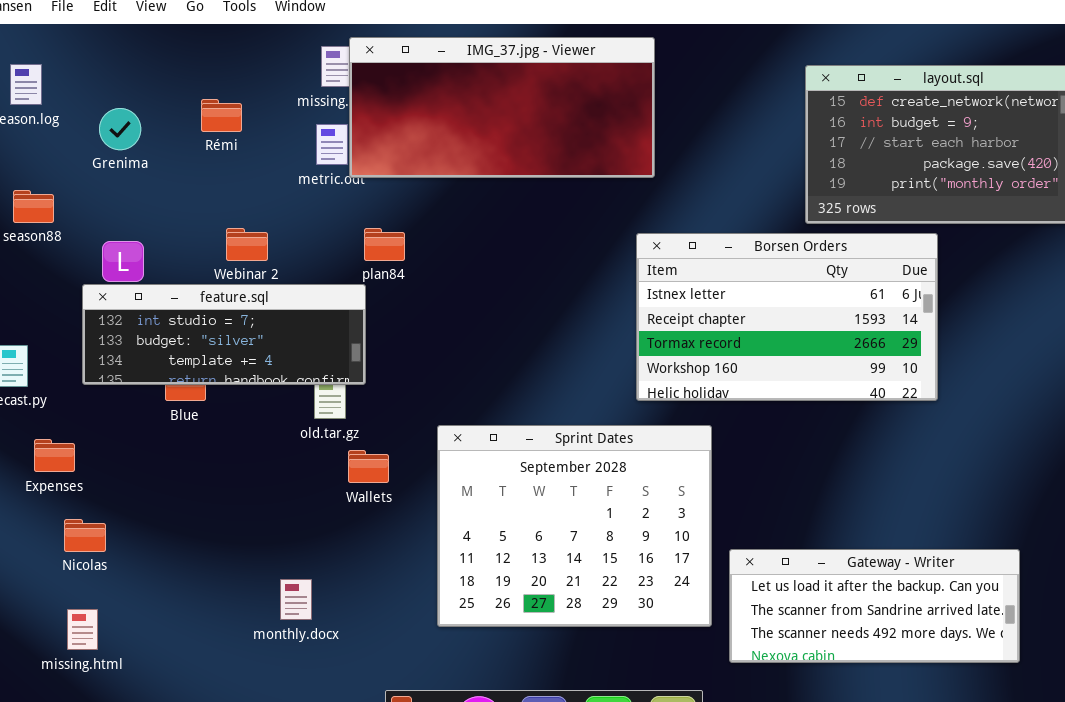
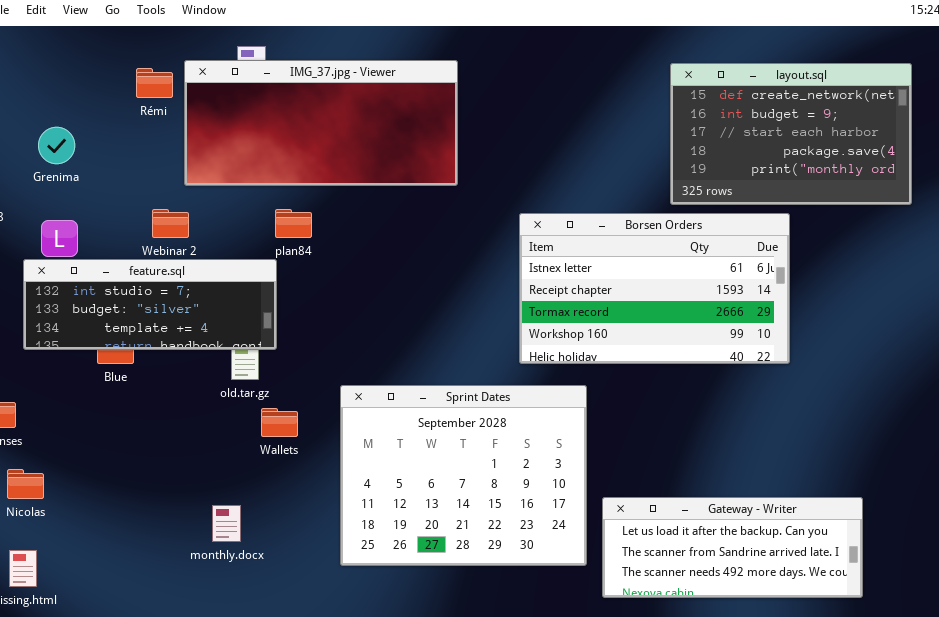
IMG_37.jpg - Viewer: [349,37,655,178] -> [184,60,458,186], moved
Rémi: [201,99,242,132] -> [136,68,173,98], moved
Grenima: [99,108,141,150] -> [38,127,75,164], moved
monthly.docx: [280,579,312,620] -> [212,505,241,542], moved

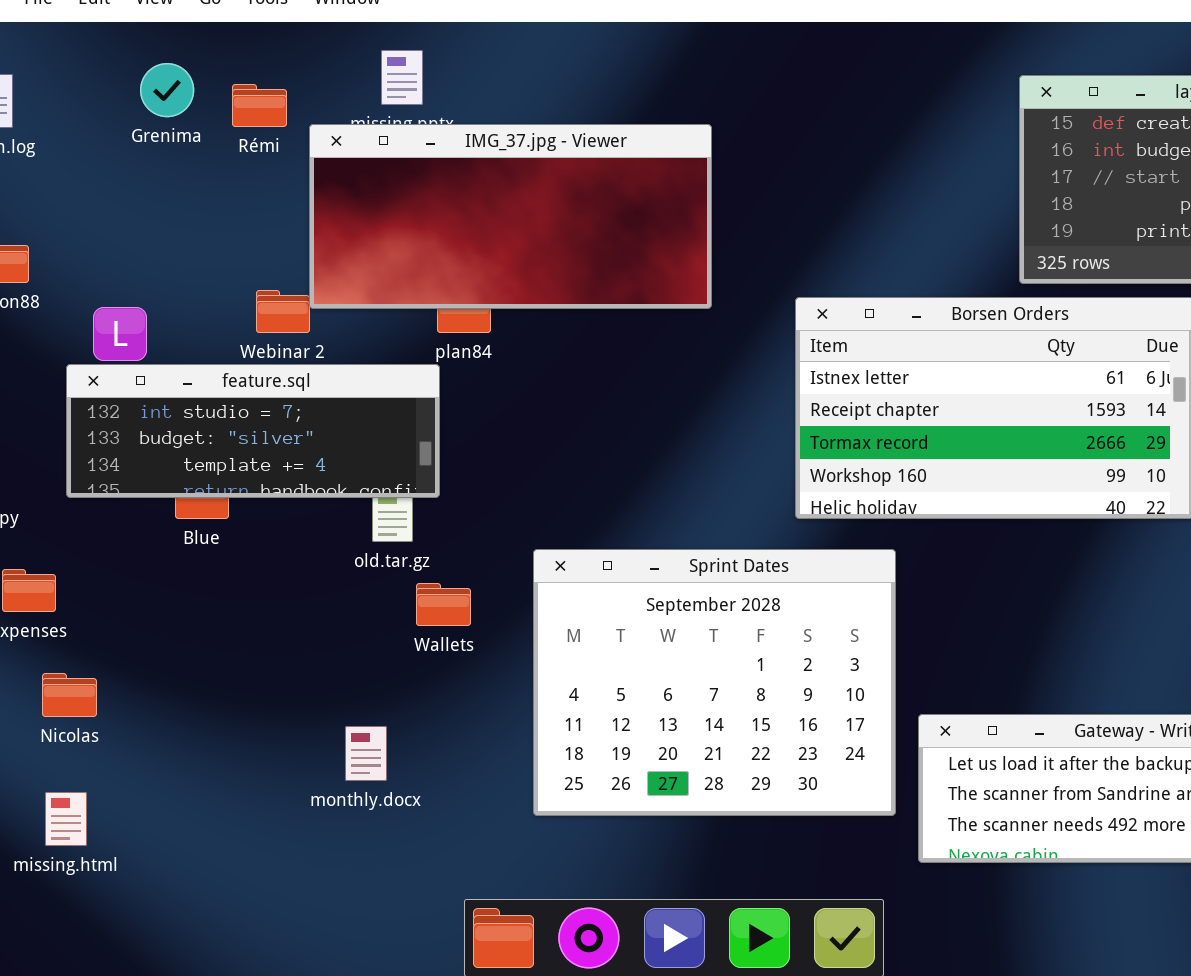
IMG_37.jpg - Viewer: [184,60,458,186] -> [309,124,712,309], moved
Grenima: [38,127,75,164] -> [140,63,194,117], moved

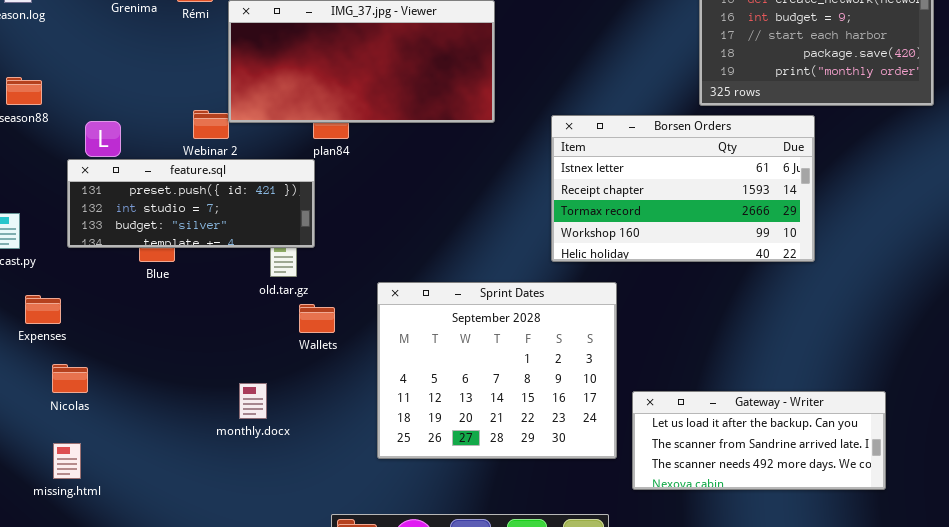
feature.sql: [66,364,440,498] -> [67,159,315,248], scrolled up 1 row
monthly.docx: [345,726,387,781] -> [239,383,267,419], moved

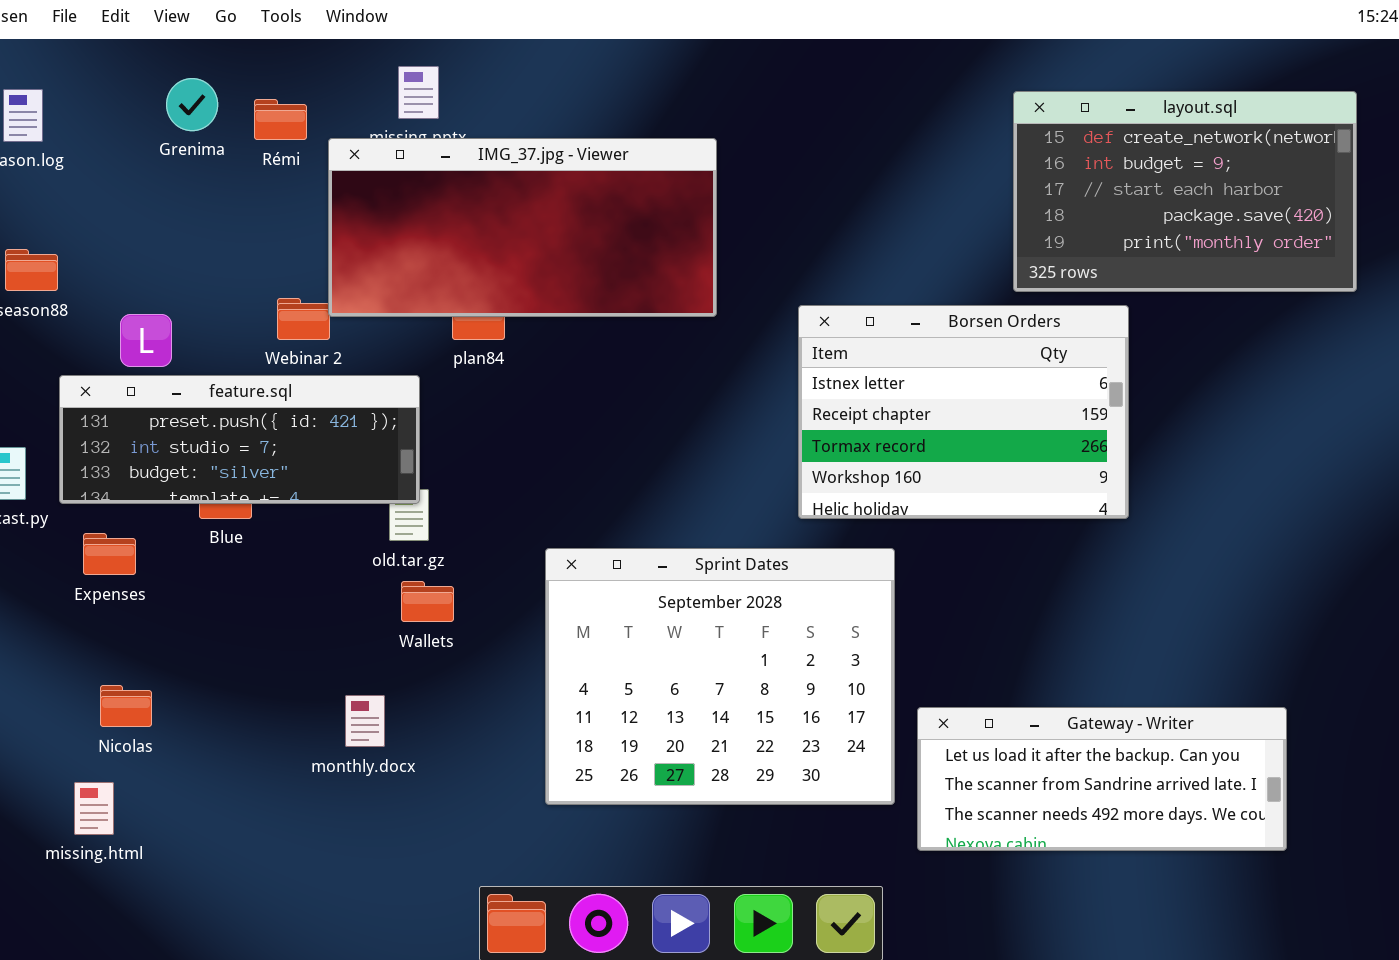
Borsen Orders: [551,115,815,262] -> [798,305,1129,519], resized
feature.sql: [67,159,315,248] -> [59,375,420,504], moved
Expenses: [25,295,61,324] -> [83,533,136,575], moved
Wallets: [299,304,335,333] -> [401,581,454,622], moved
Nicolas: [52,364,88,393] -> [100,685,152,727], moved

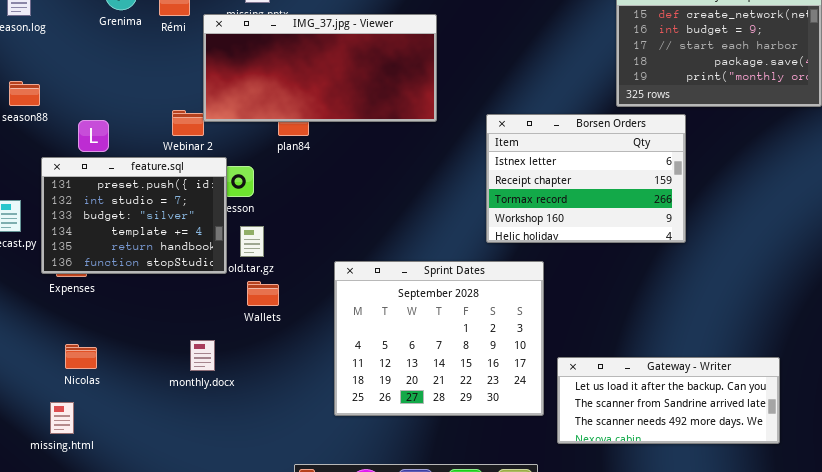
feature.sql: [59,375,420,504] -> [41,157,227,274], resized
monthly.docx: [345,695,385,747] -> [190,340,215,371], moved

